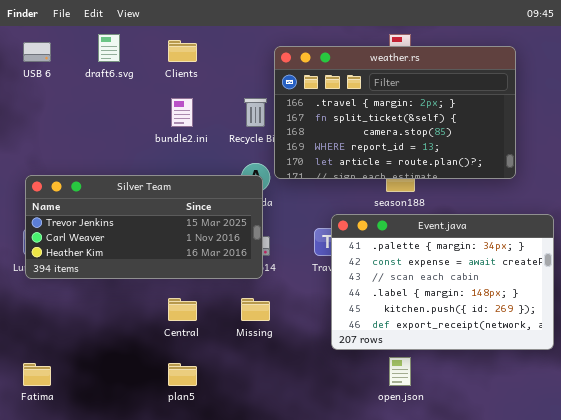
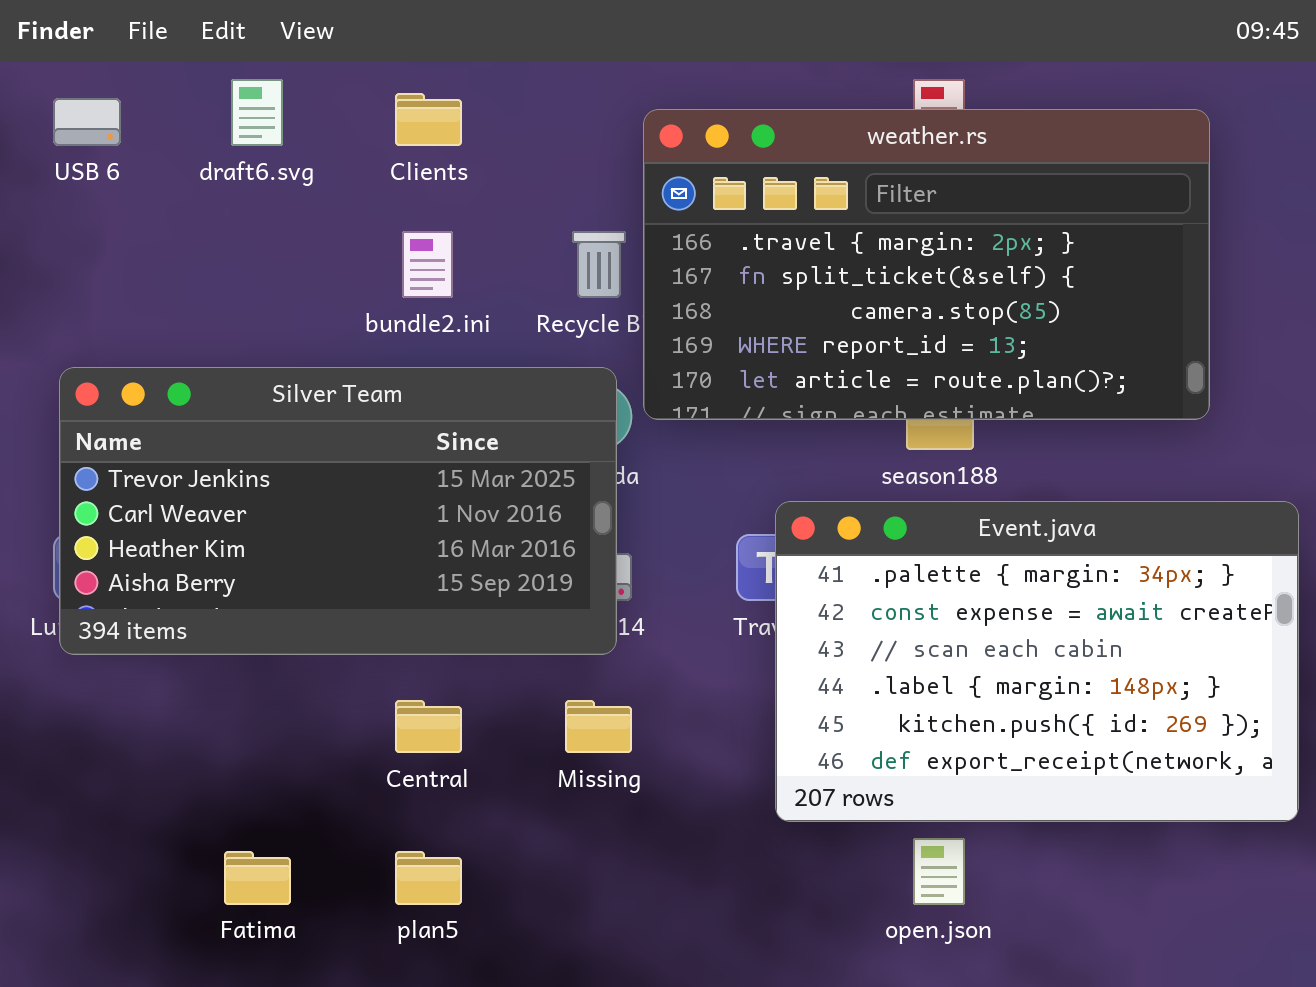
Silver Team: [25,175,263,279] -> [59,367,617,655], resized
Fatima: [23,363,51,386] -> [224,851,291,905], moved

